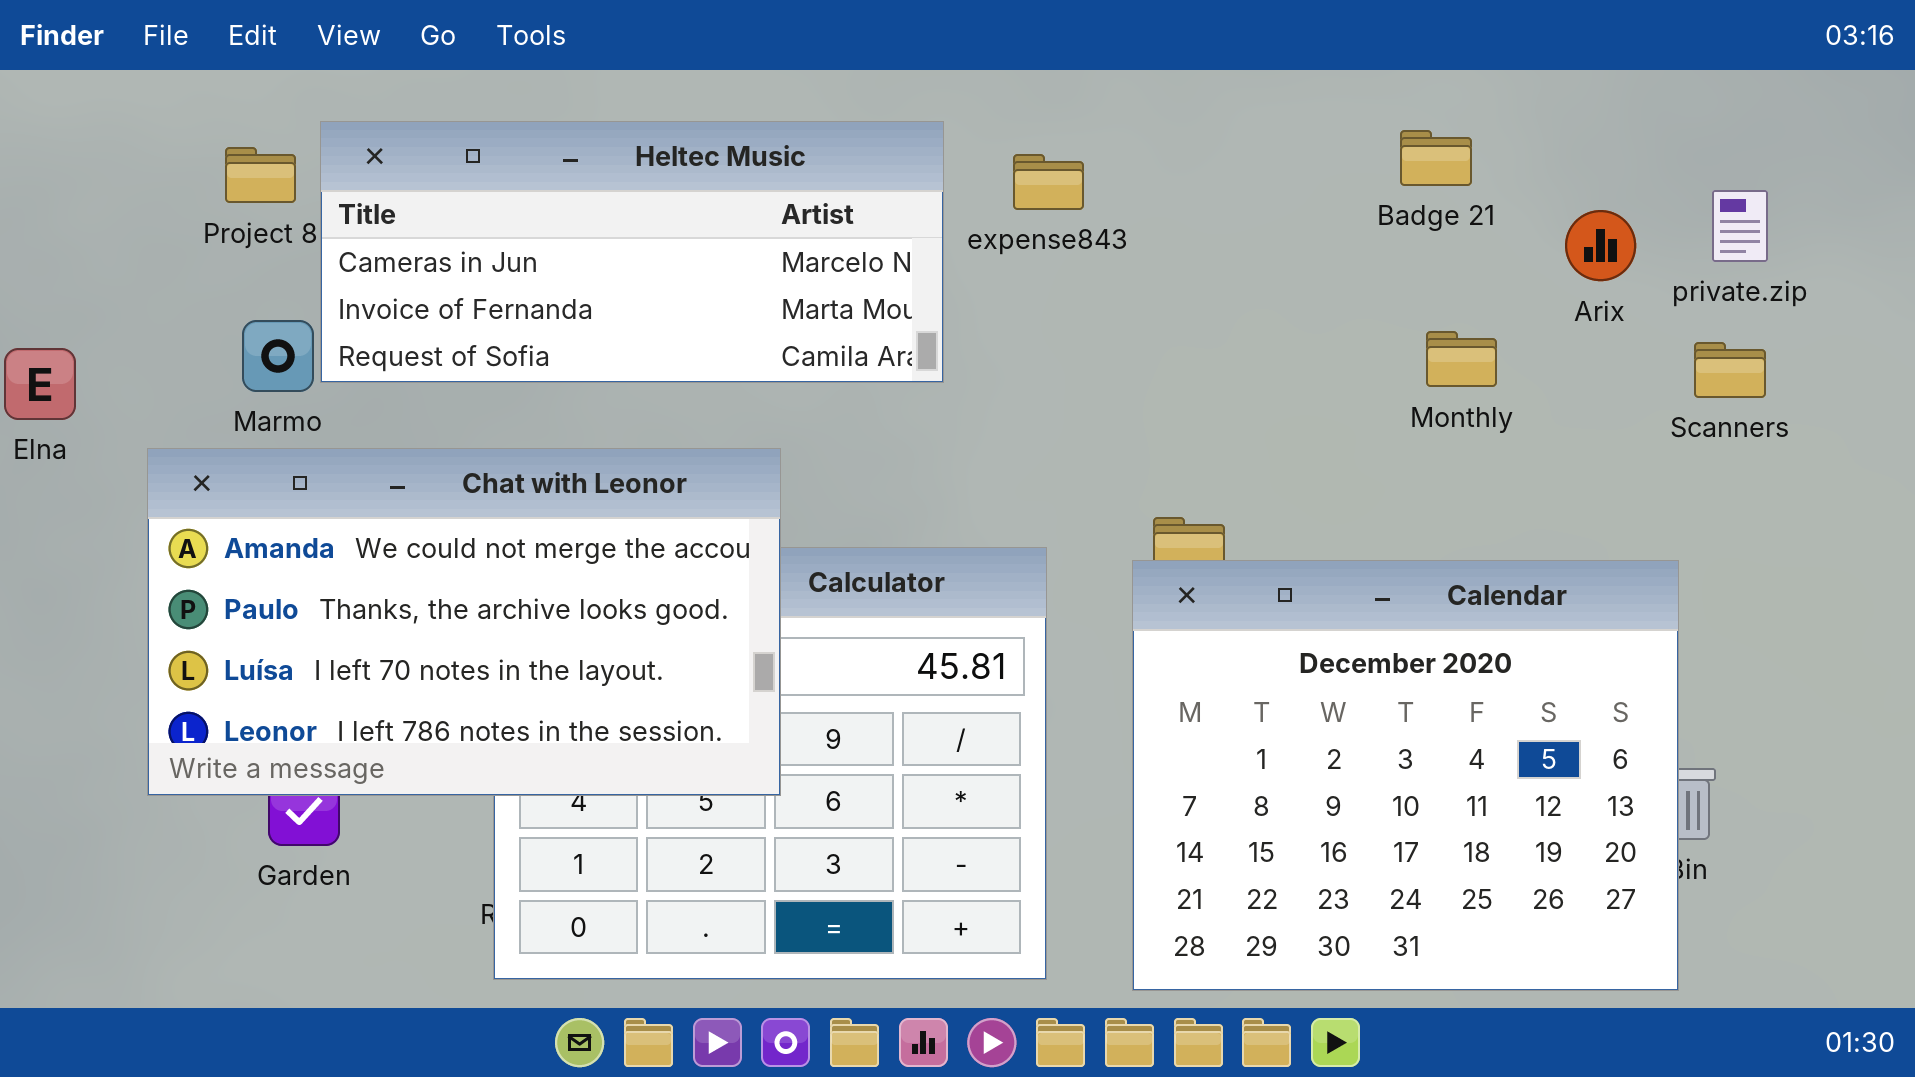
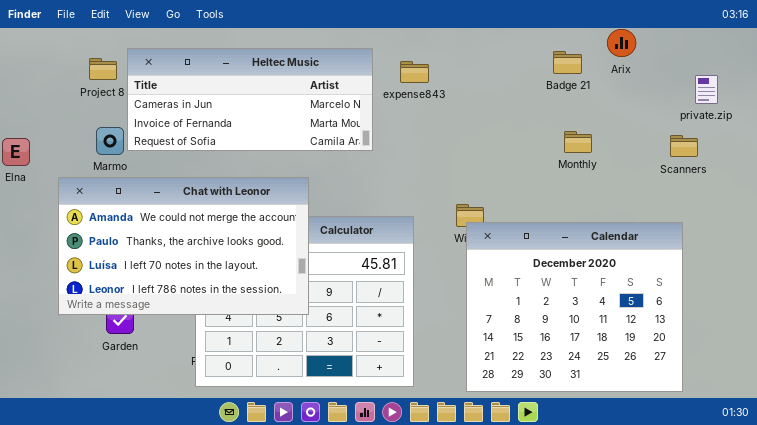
private.zip: [1712,190,1768,262] -> [695,75,718,104], moved
Arix: [1565,210,1636,281] -> [607,29,636,57], moved
Calendar: [1132,560,1679,991] -> [466,222,683,392], moved

